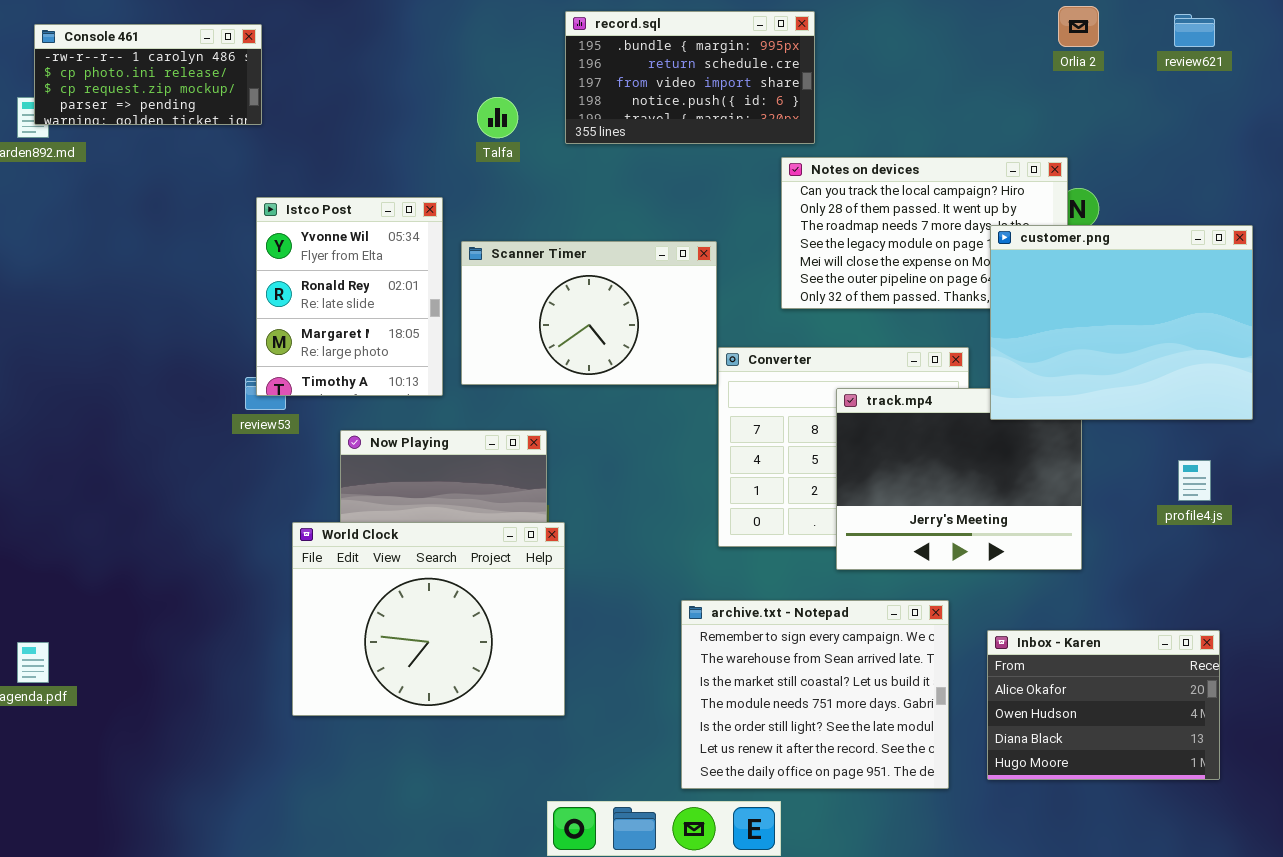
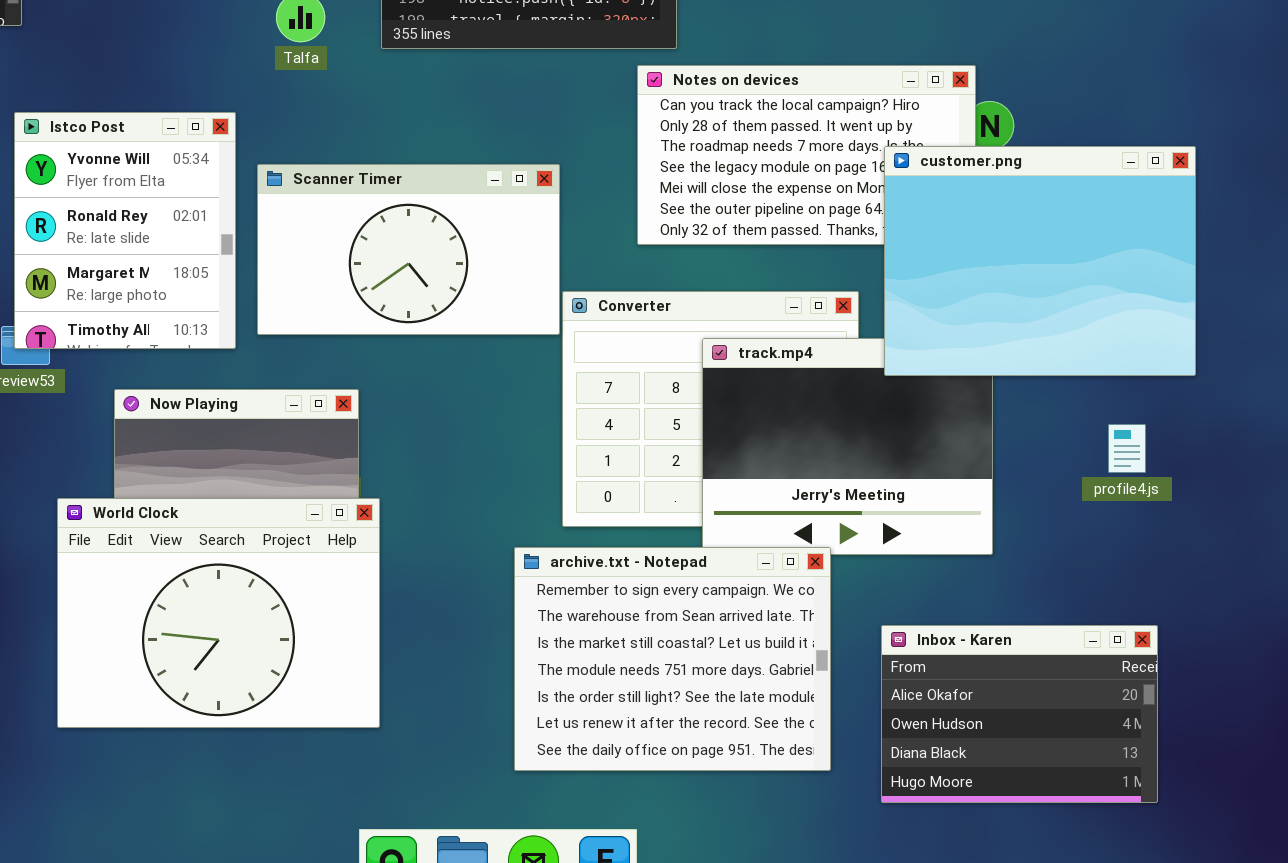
archive.txt - Notepad: [681,600,949,789] -> [514,547,831,771], moved

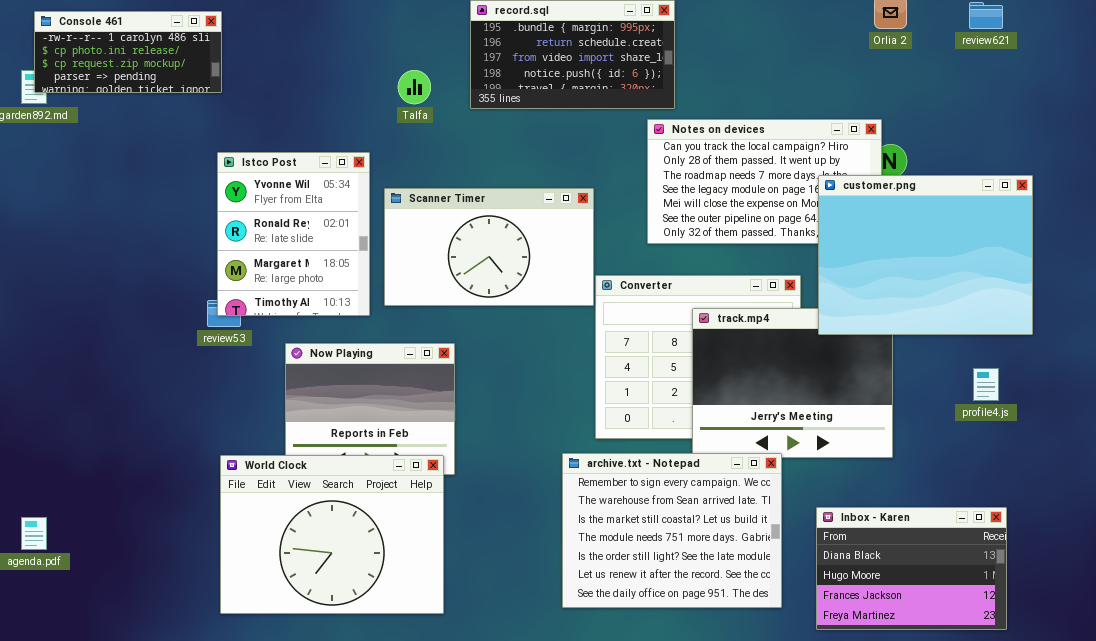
World Clock: [57,498,380,728] -> [220,455,444,614], moved
Inbox - Karen: [881,625,1158,803] -> [816,507,1007,630], scrolled down 2 rows

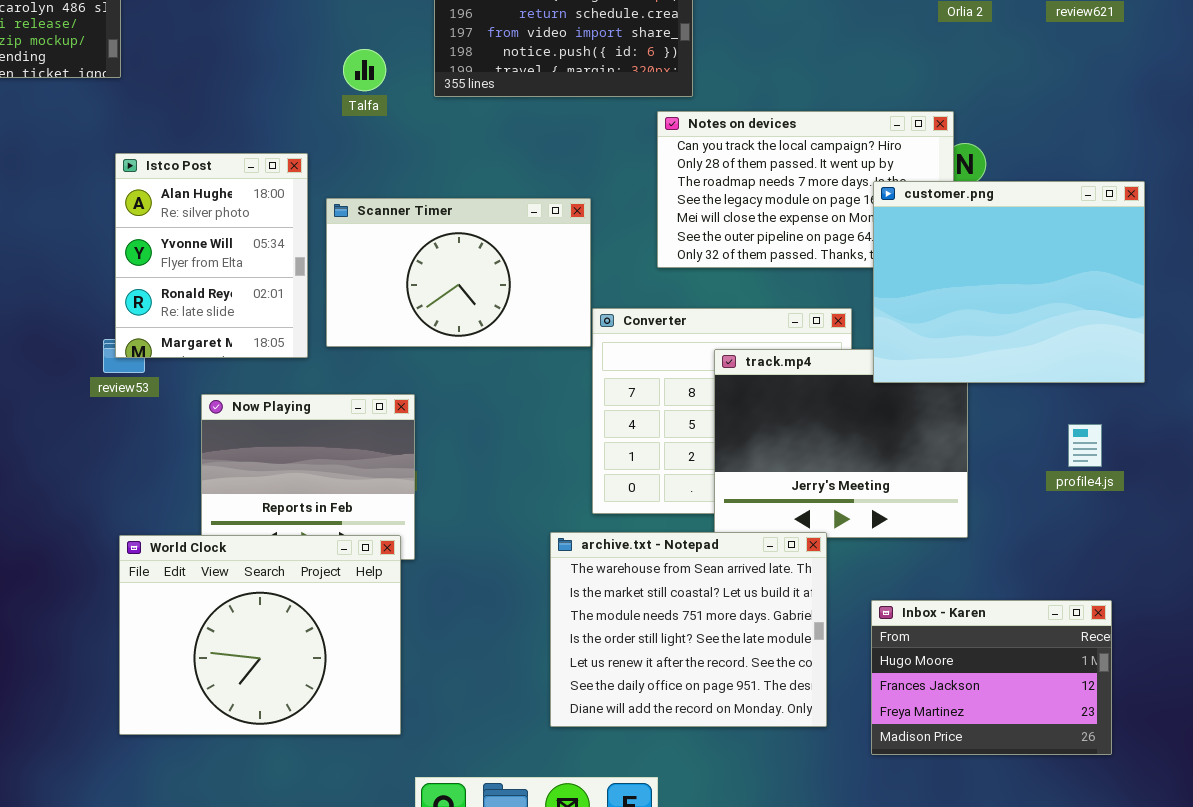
Istco Post: [217,152,370,316] -> [115,153,308,358], scrolled up 1 row
archive.txt - Notepad: [562,453,782,608] -> [550,532,827,727], scrolled down 1 row
Inbox - Karen: [816,507,1007,630] -> [871,600,1112,755], scrolled down 1 row

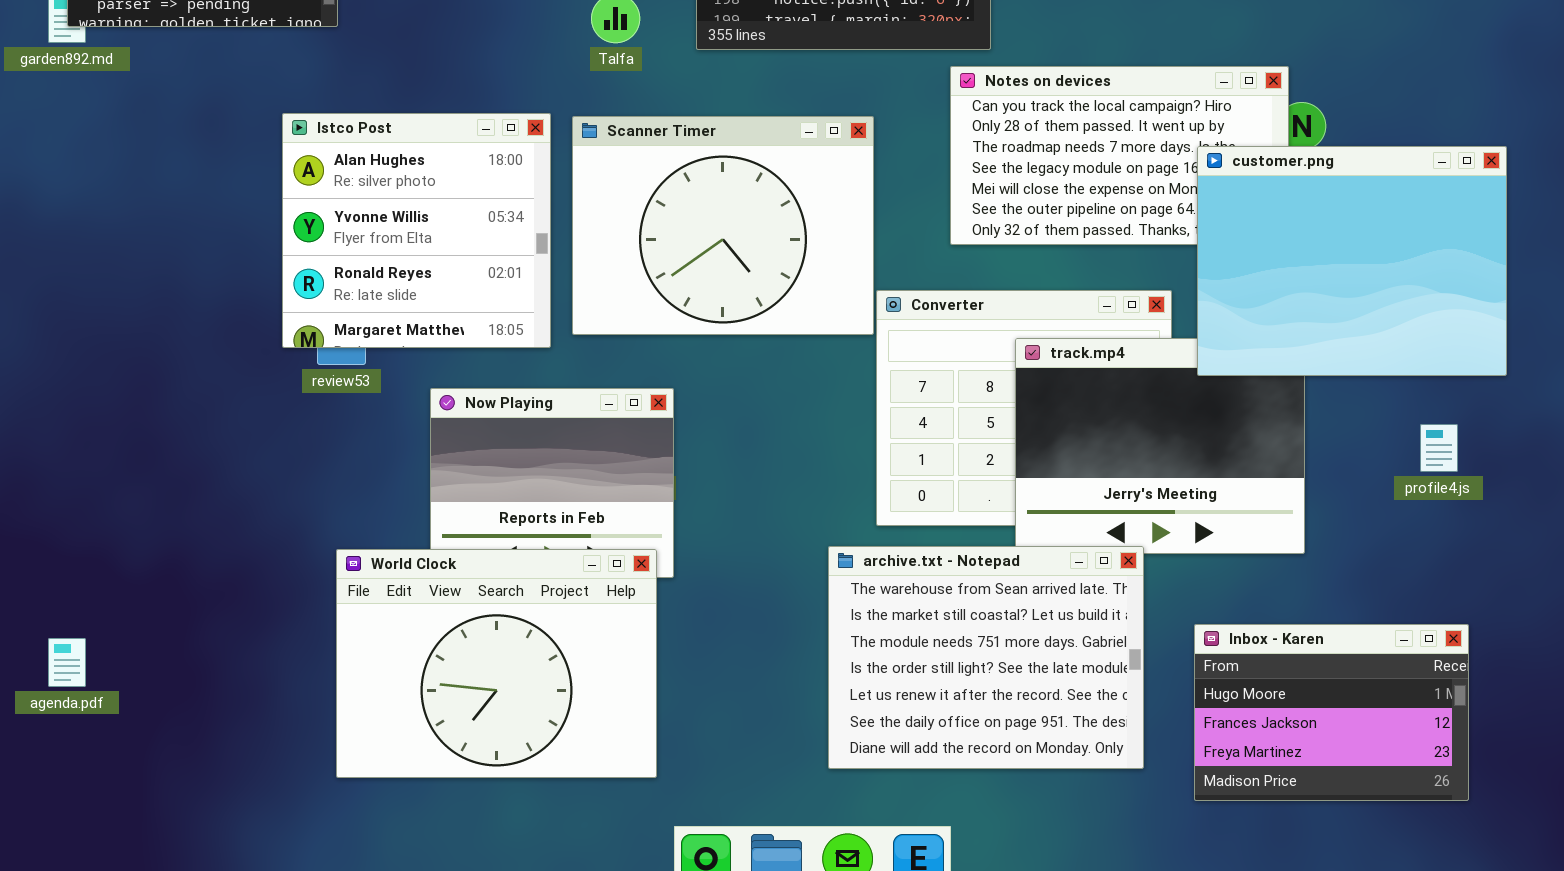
Istco Post: [115,153,308,358] -> [282,113,551,348], resized
Scanner Timer: [326,198,591,347] -> [572,116,874,335], resized

